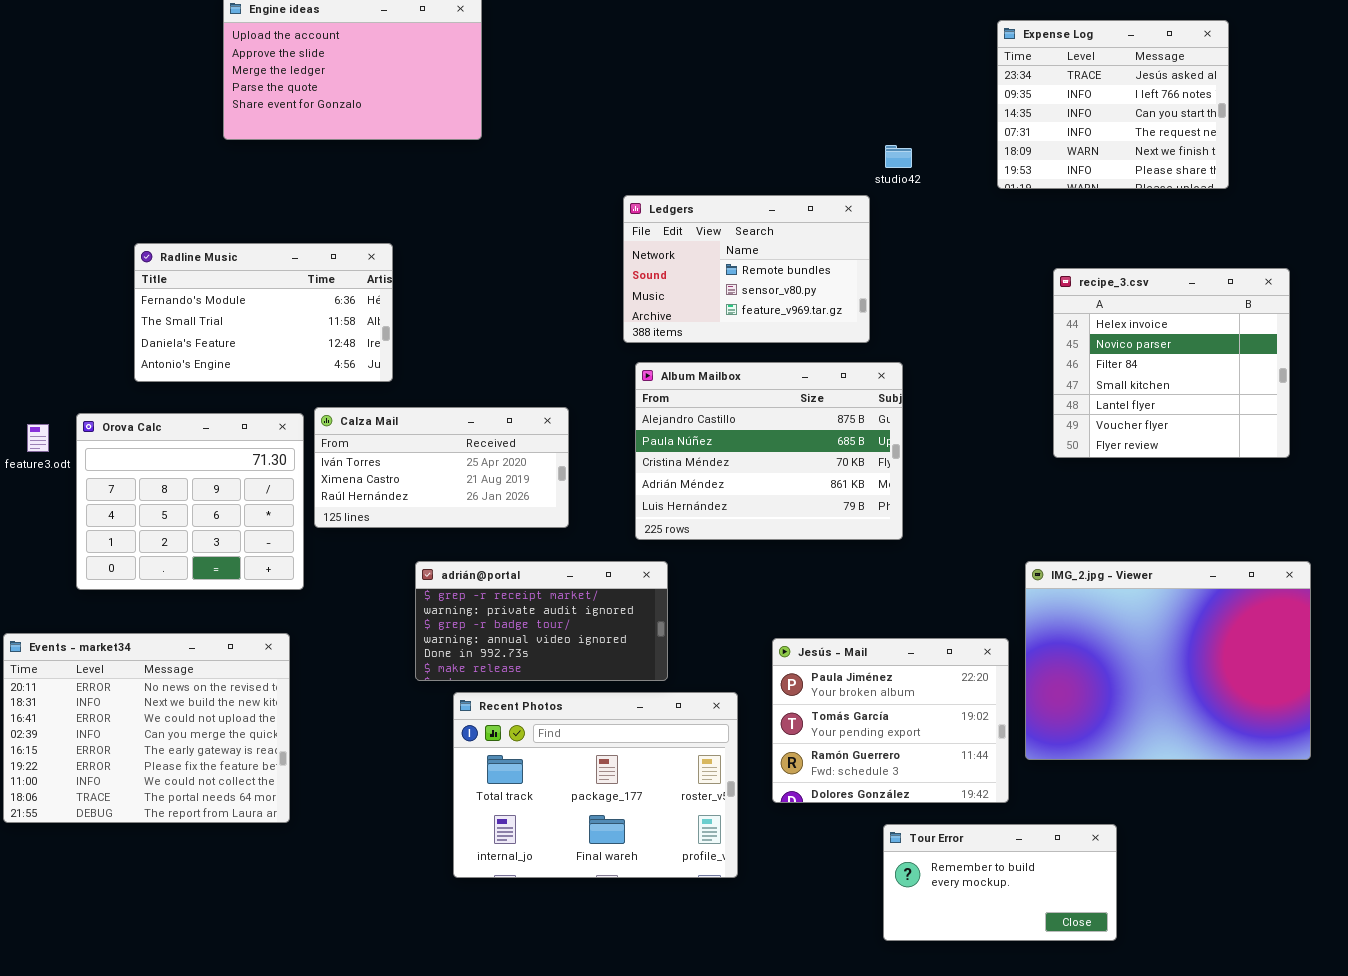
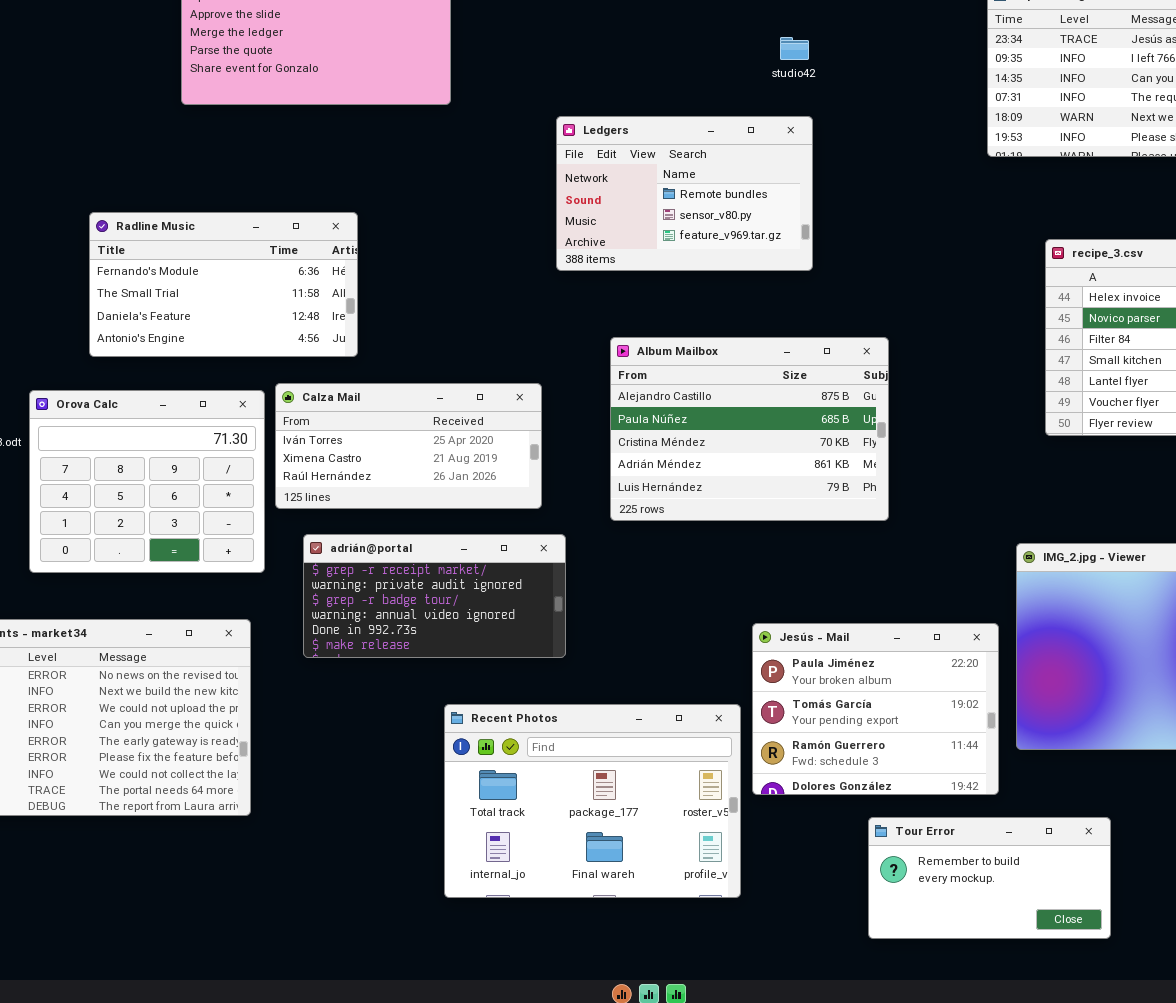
studio42: [885,145,912,168] -> [780,37,809,60], moved
Ledgers: [623,195,870,343] -> [556,116,813,271], moved
adrián@portal: [415,561,668,681] -> [303,534,566,658], moved
Recent Photos: [453,692,738,878] -> [444,704,741,898], moved

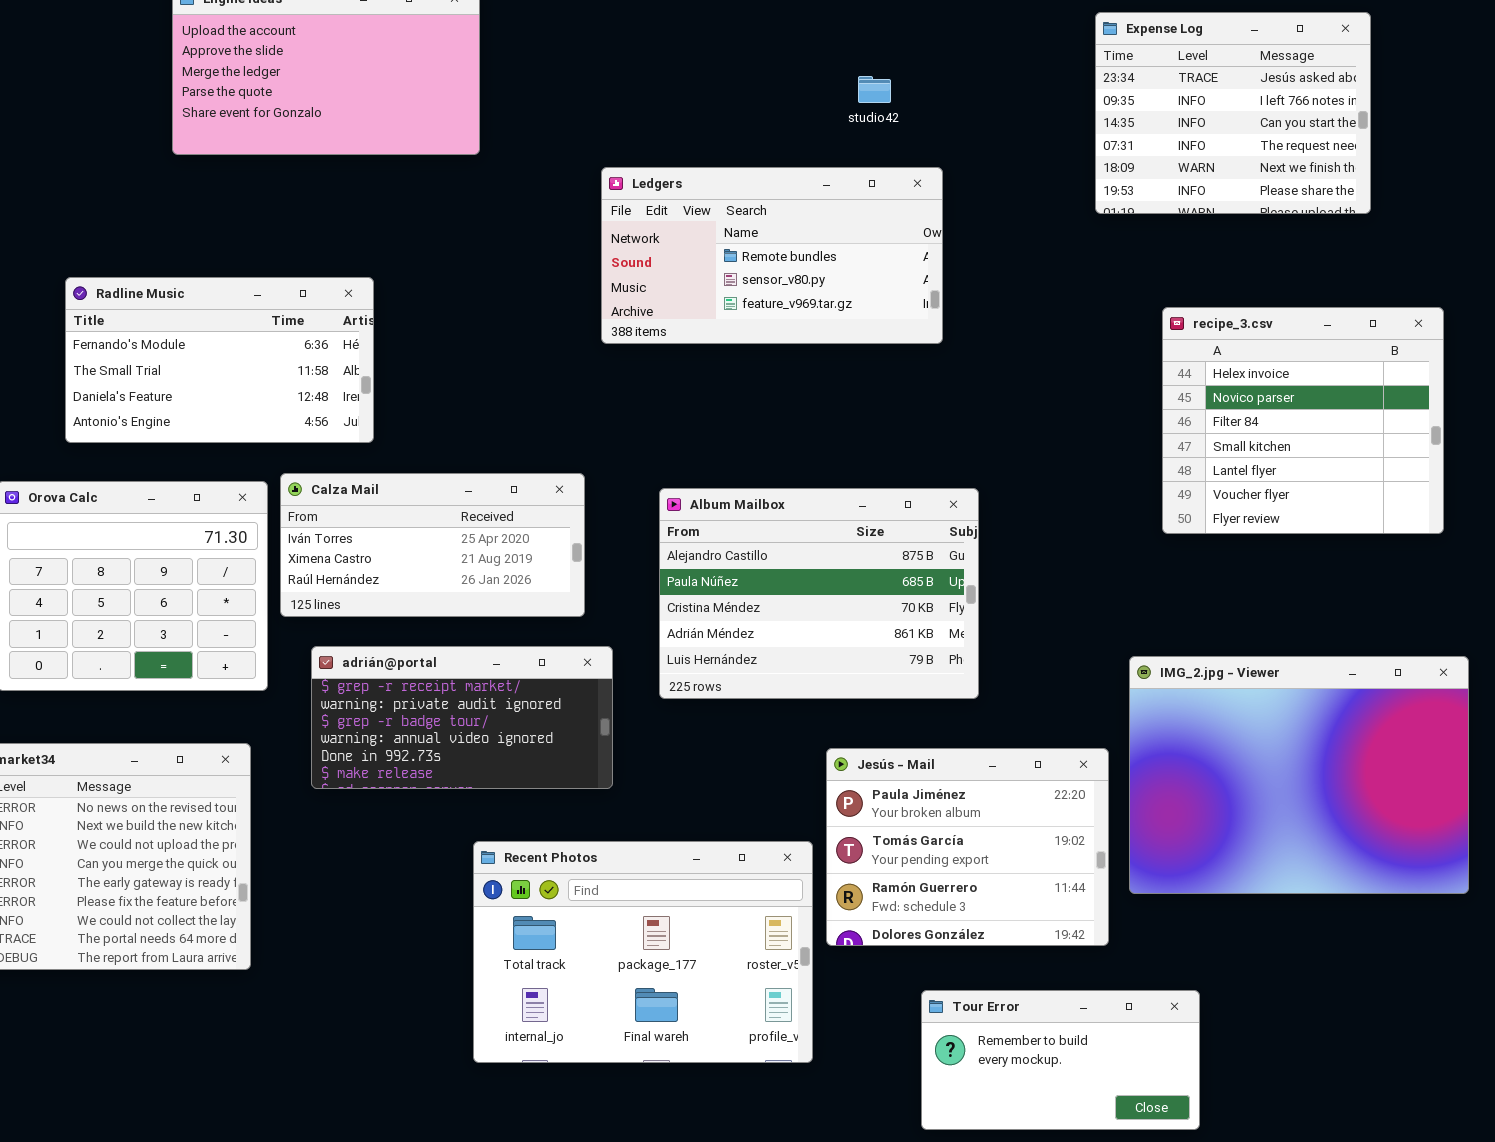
Ledgers: [556,116,813,271] -> [601,167,943,344], resized
Album Mailbox: [610,337,889,521] -> [659,488,979,699], moved
Tour Error: [868,817,1111,939] -> [921,990,1200,1130], moved

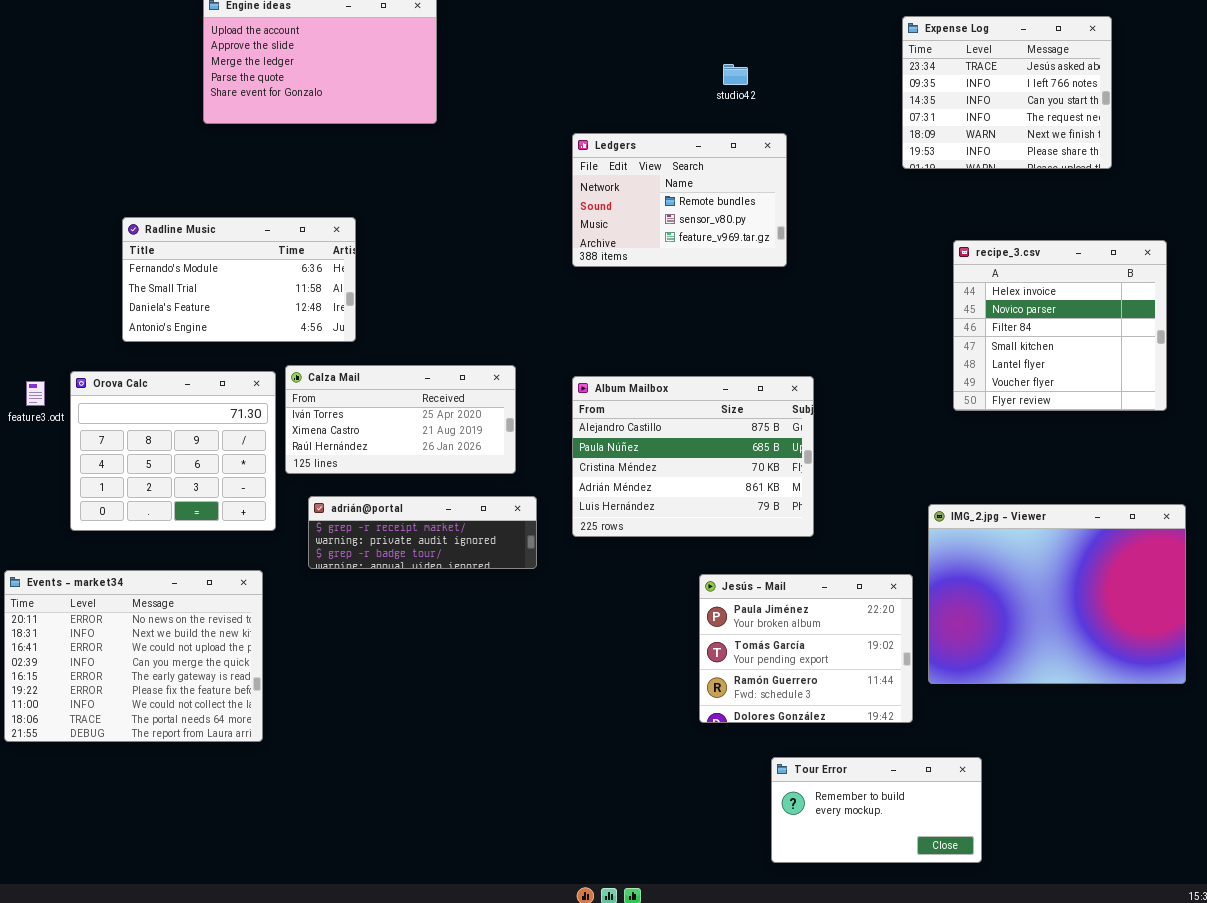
Ledgers: [601,167,943,344] -> [572,133,787,267], resized
adrián@portal: [311,646,613,789] -> [308,496,537,569], resized
Recent Photos: [473,841,813,1063] -> none, closed

